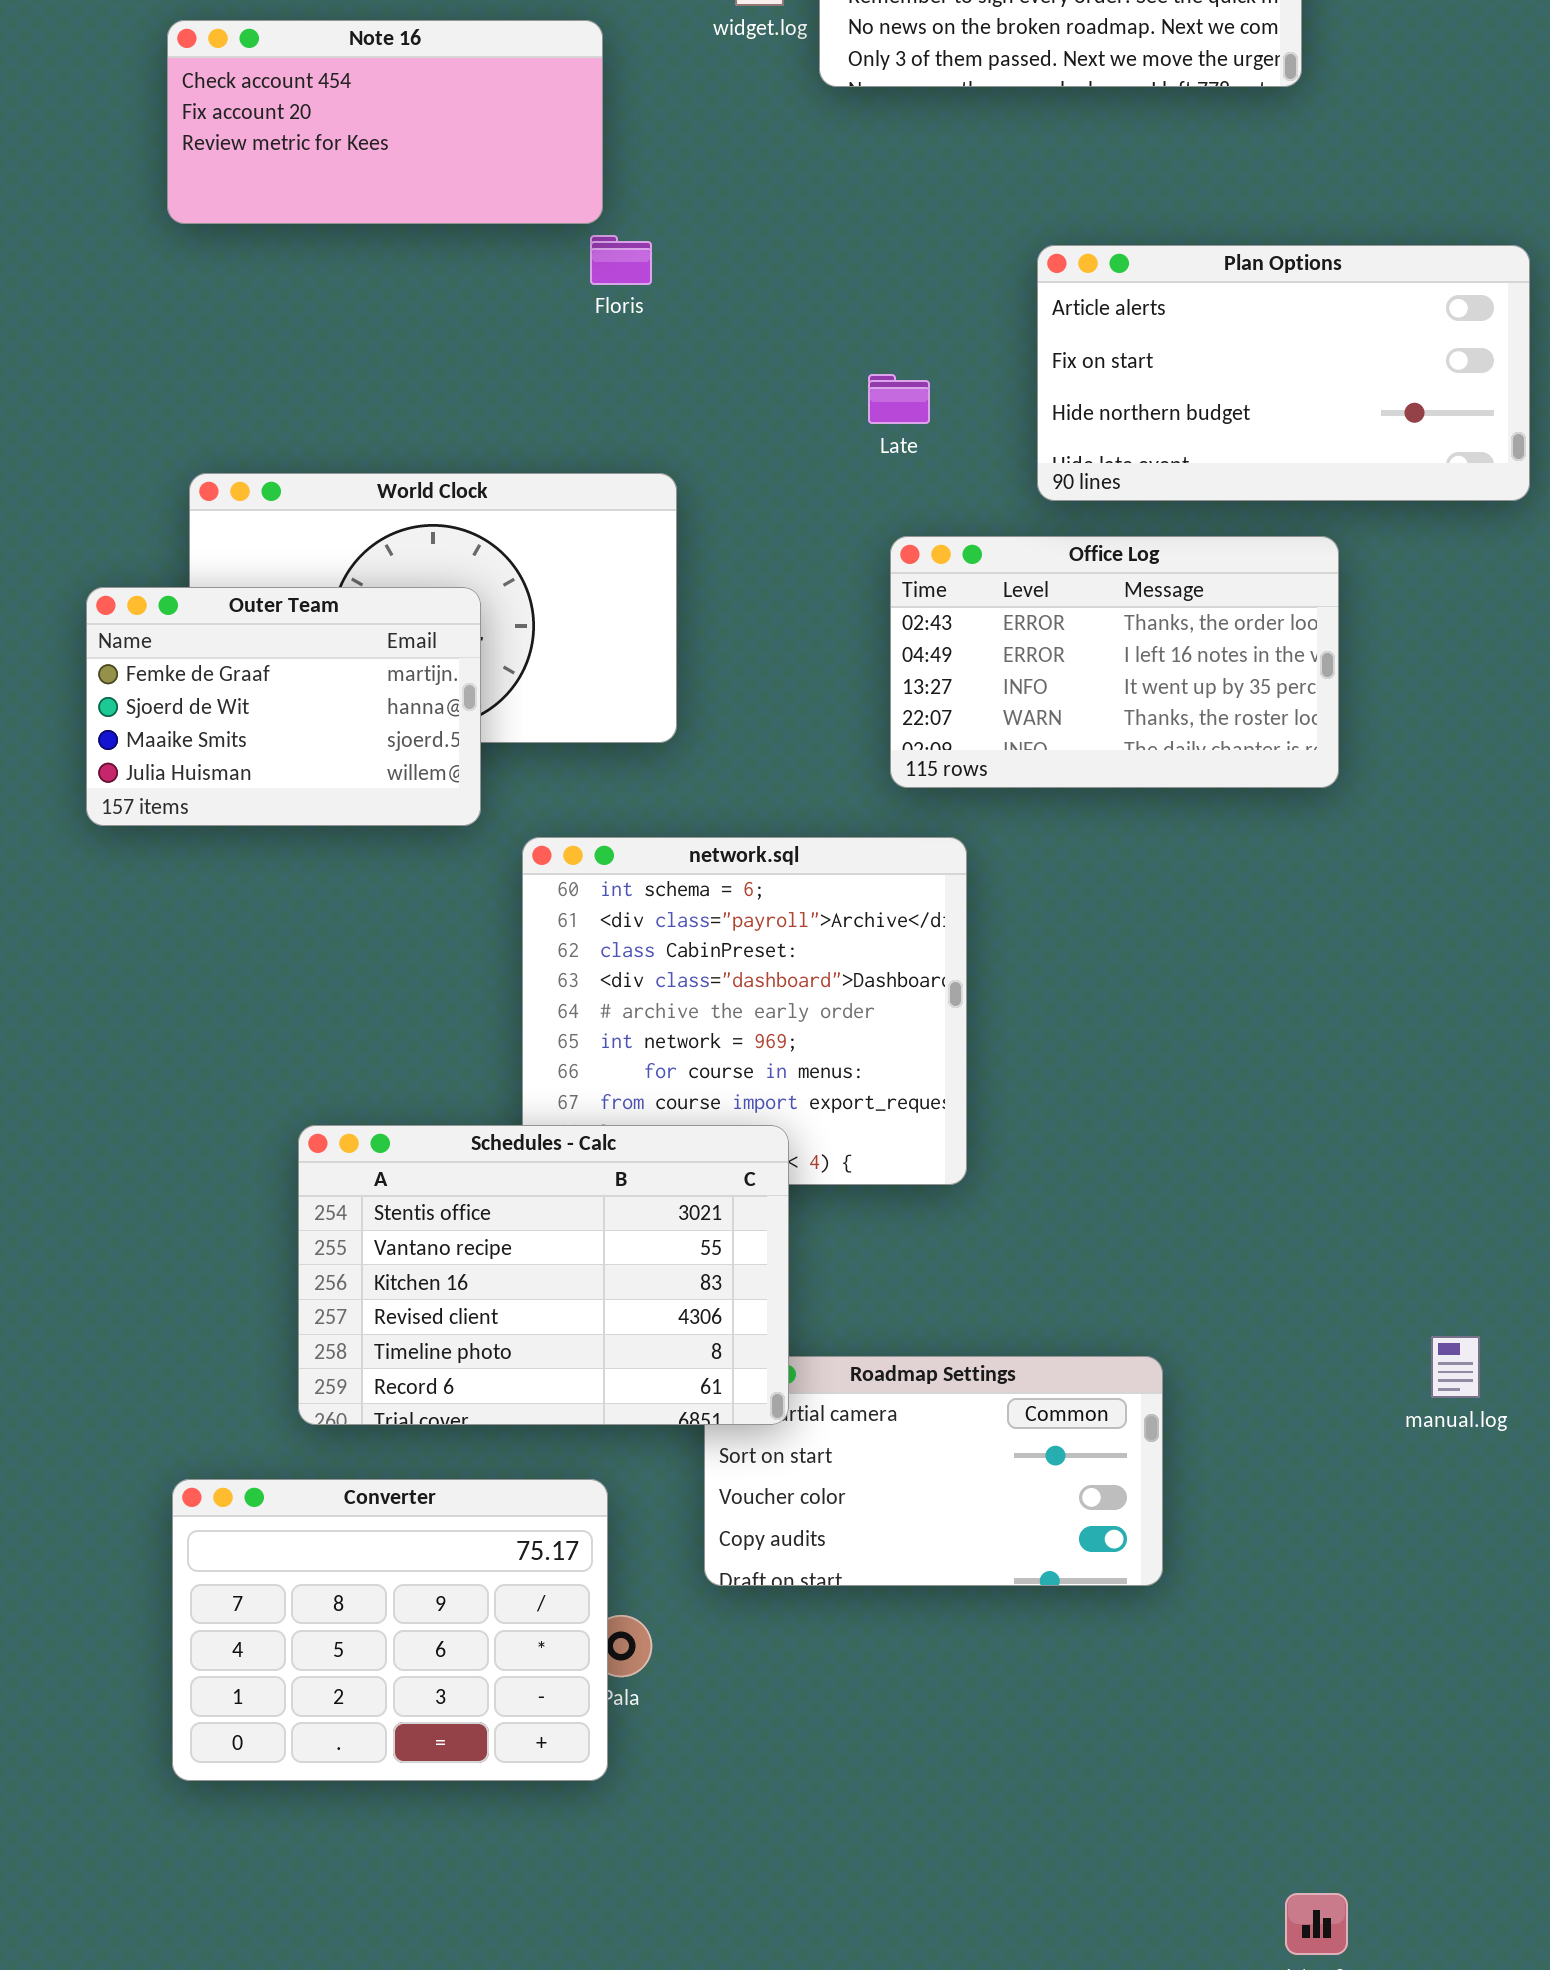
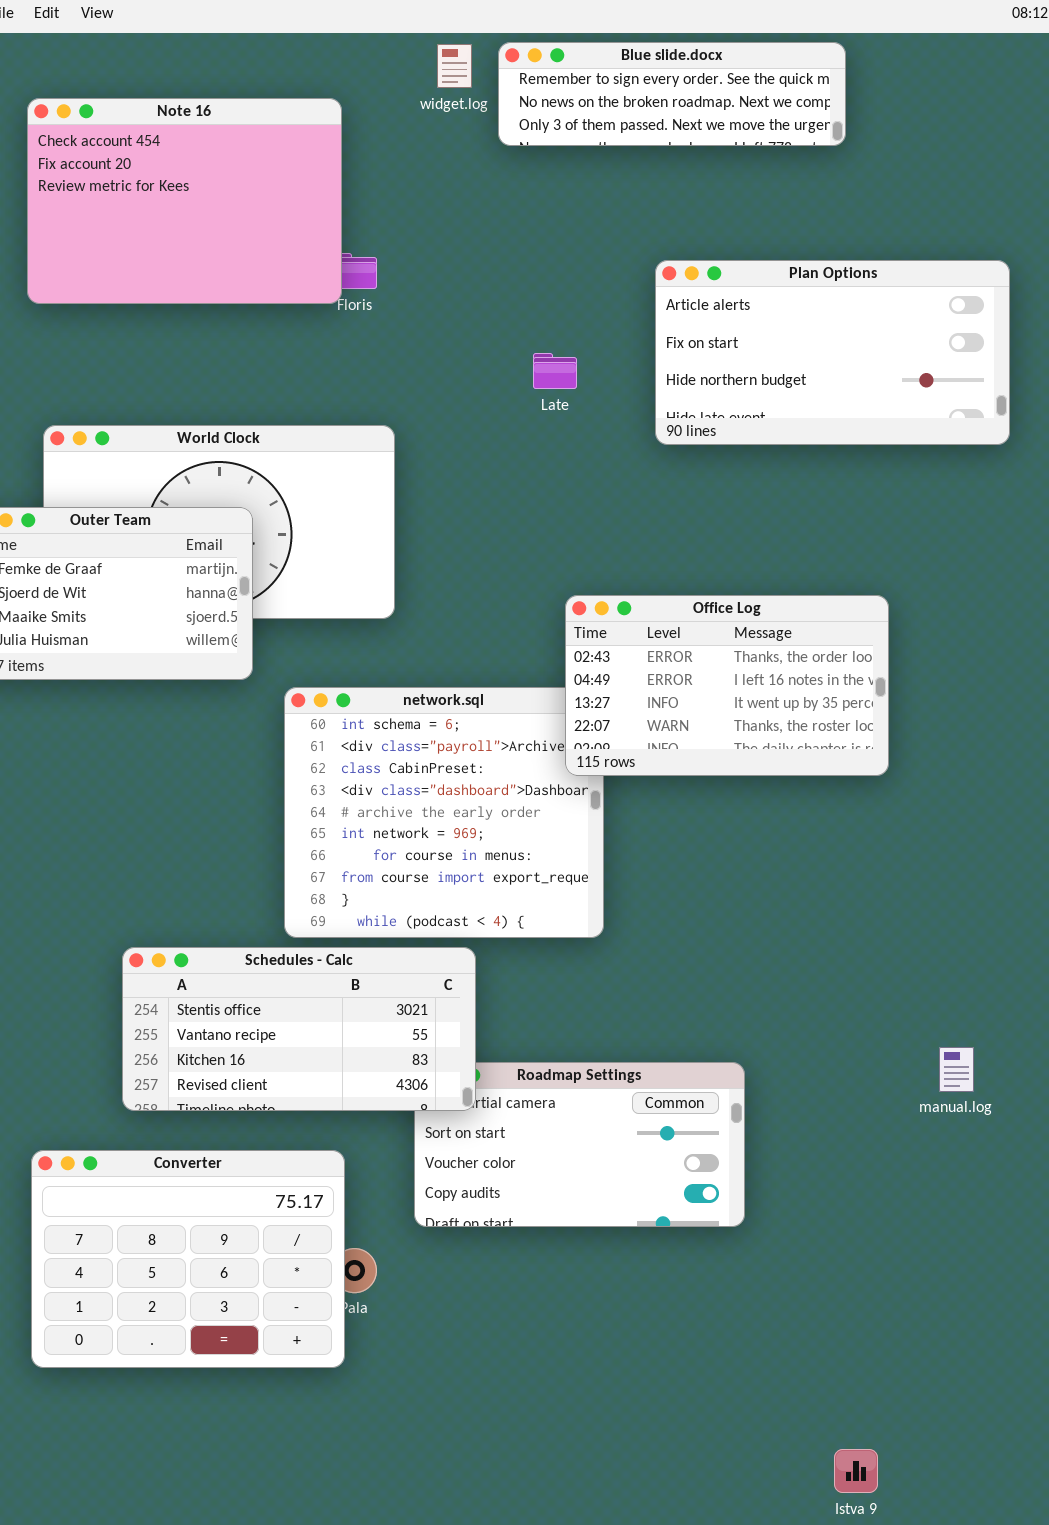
Note 16: [167,20,603,224] -> [27,98,342,304], resized
Office Log: [890,536,1339,788] -> [565,595,889,776], moved
Schedules - Calc: [298,1125,789,1425] -> [122,947,476,1111], resized

